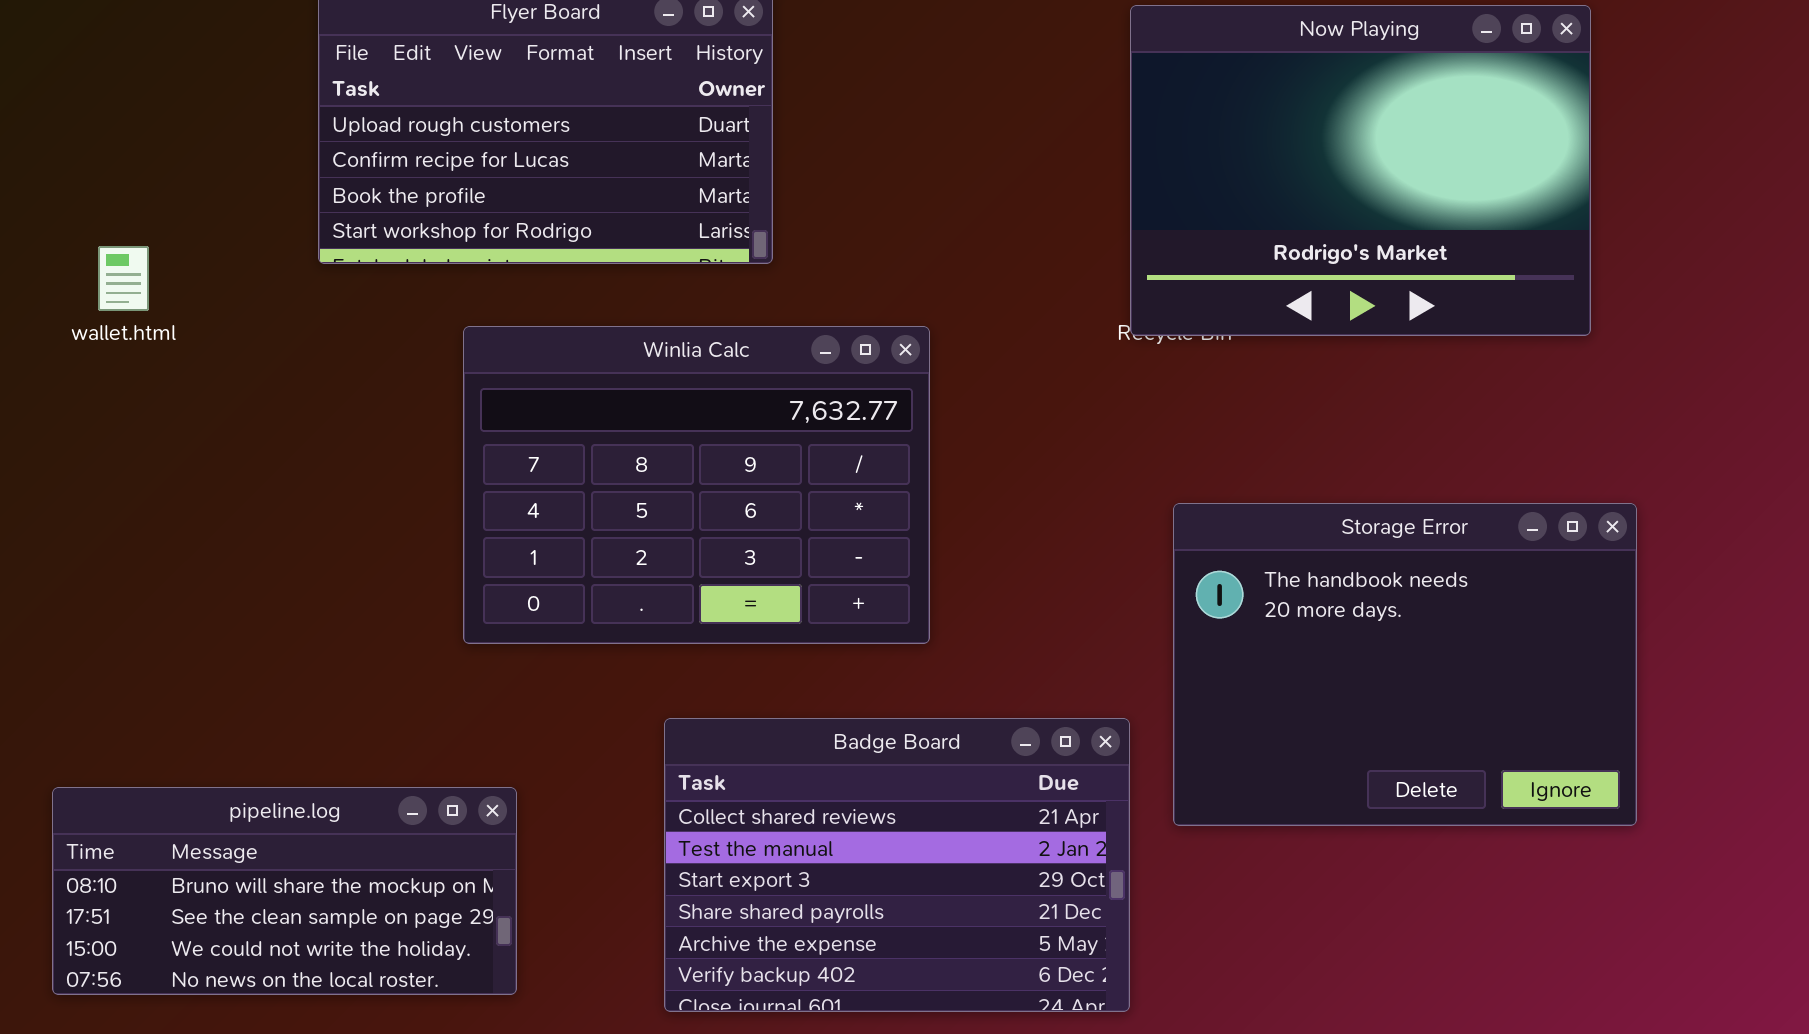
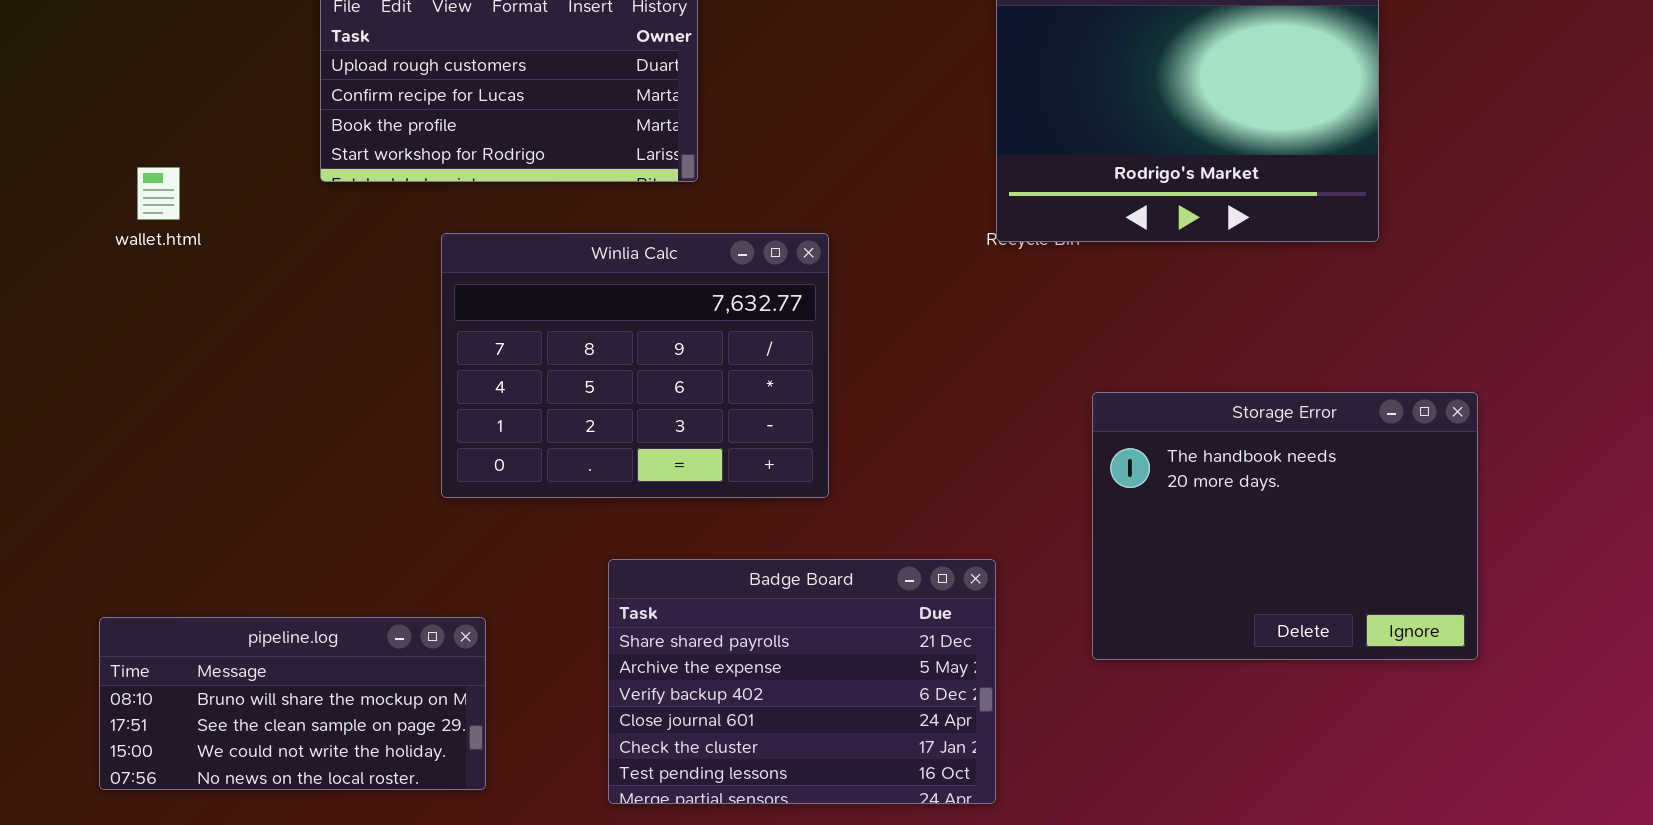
Storage Error: [1173,503,1637,826] -> [1092,392,1478,660], moved
Badge Board: [664,718,1130,1012] -> [608,559,996,804], scrolled down 3 rows

